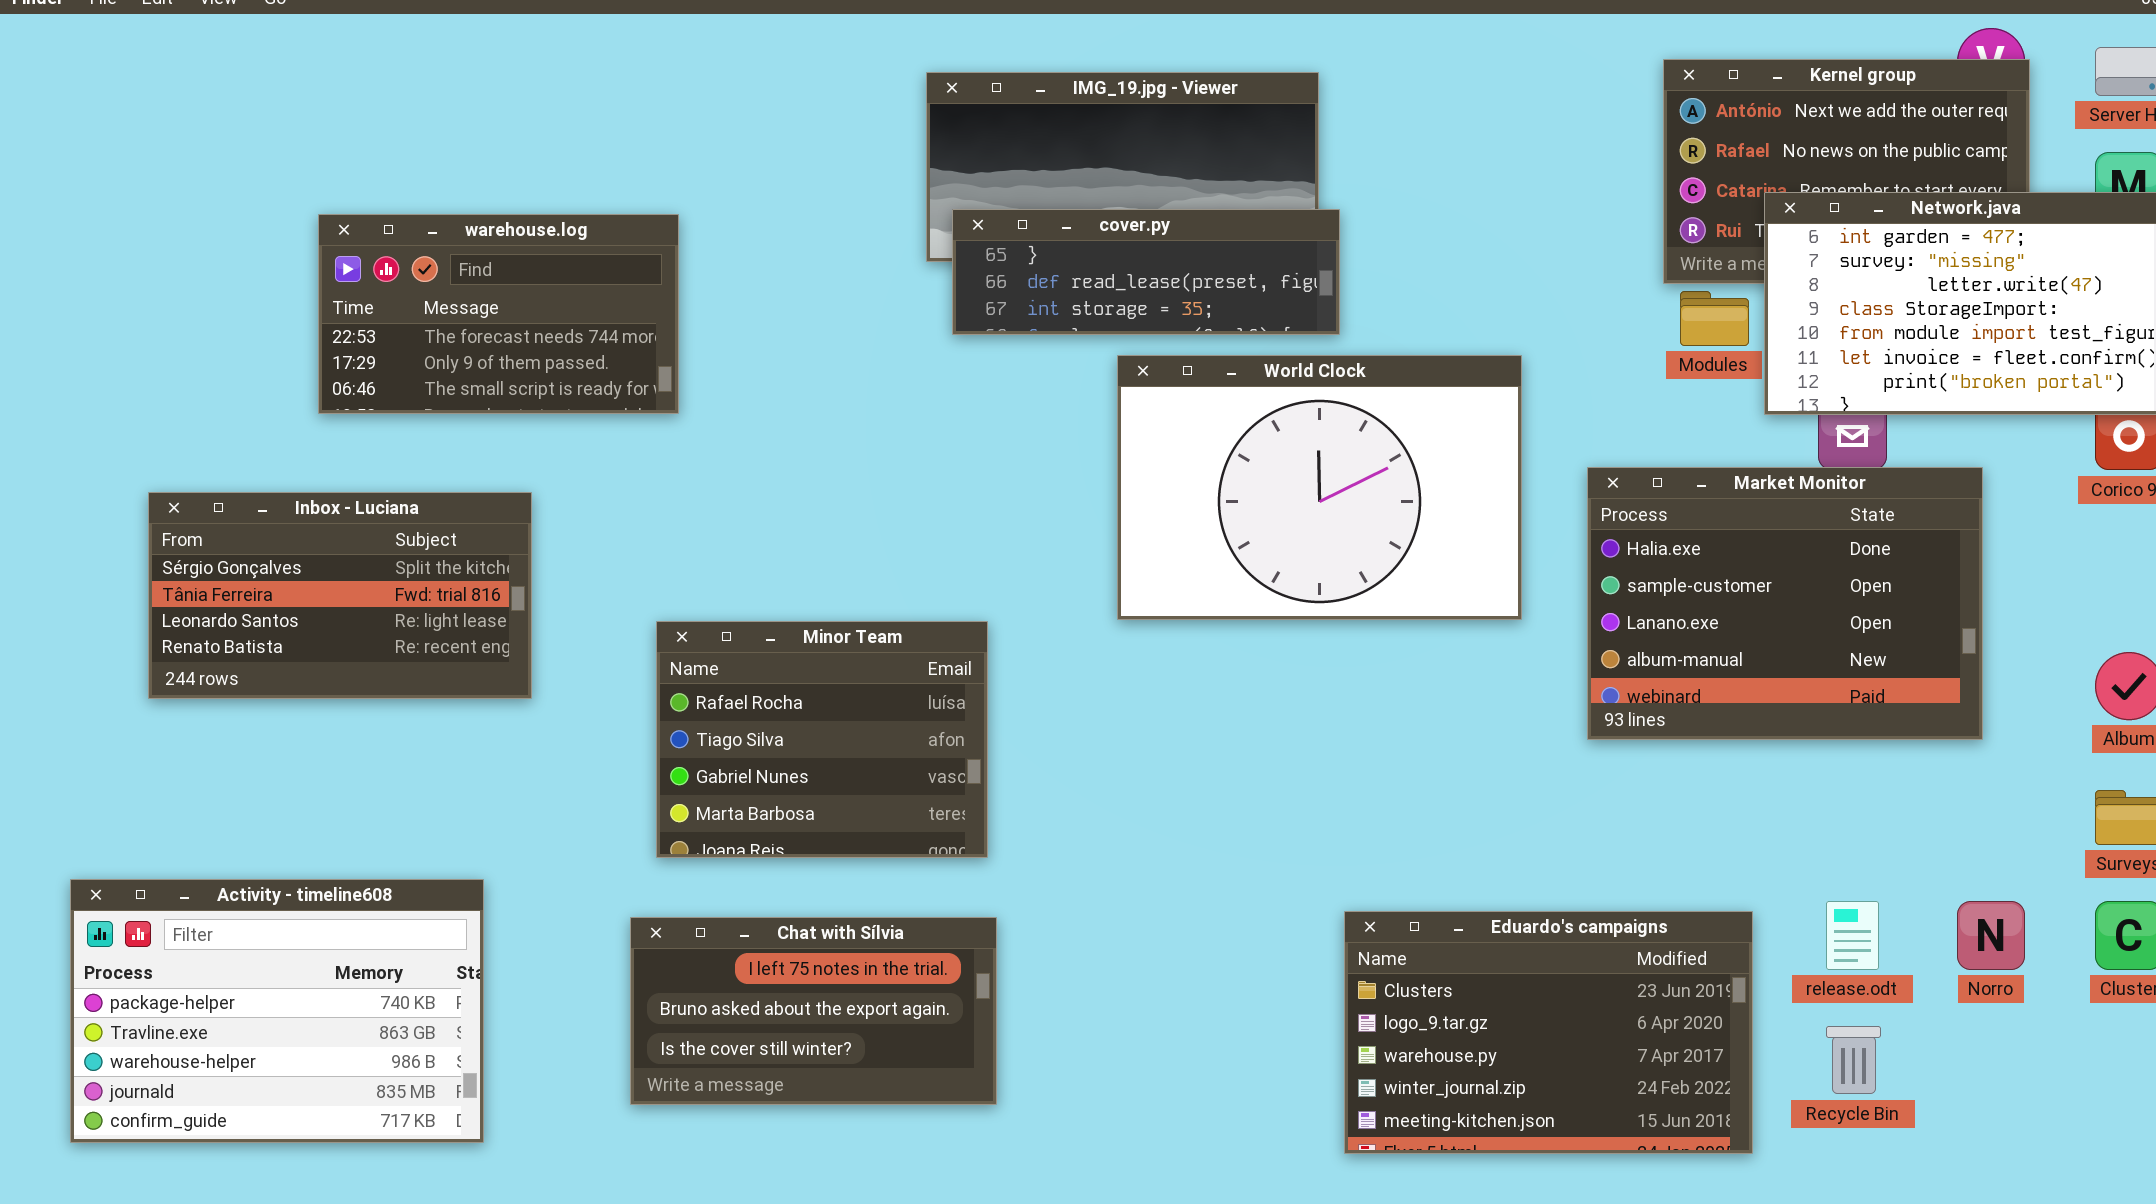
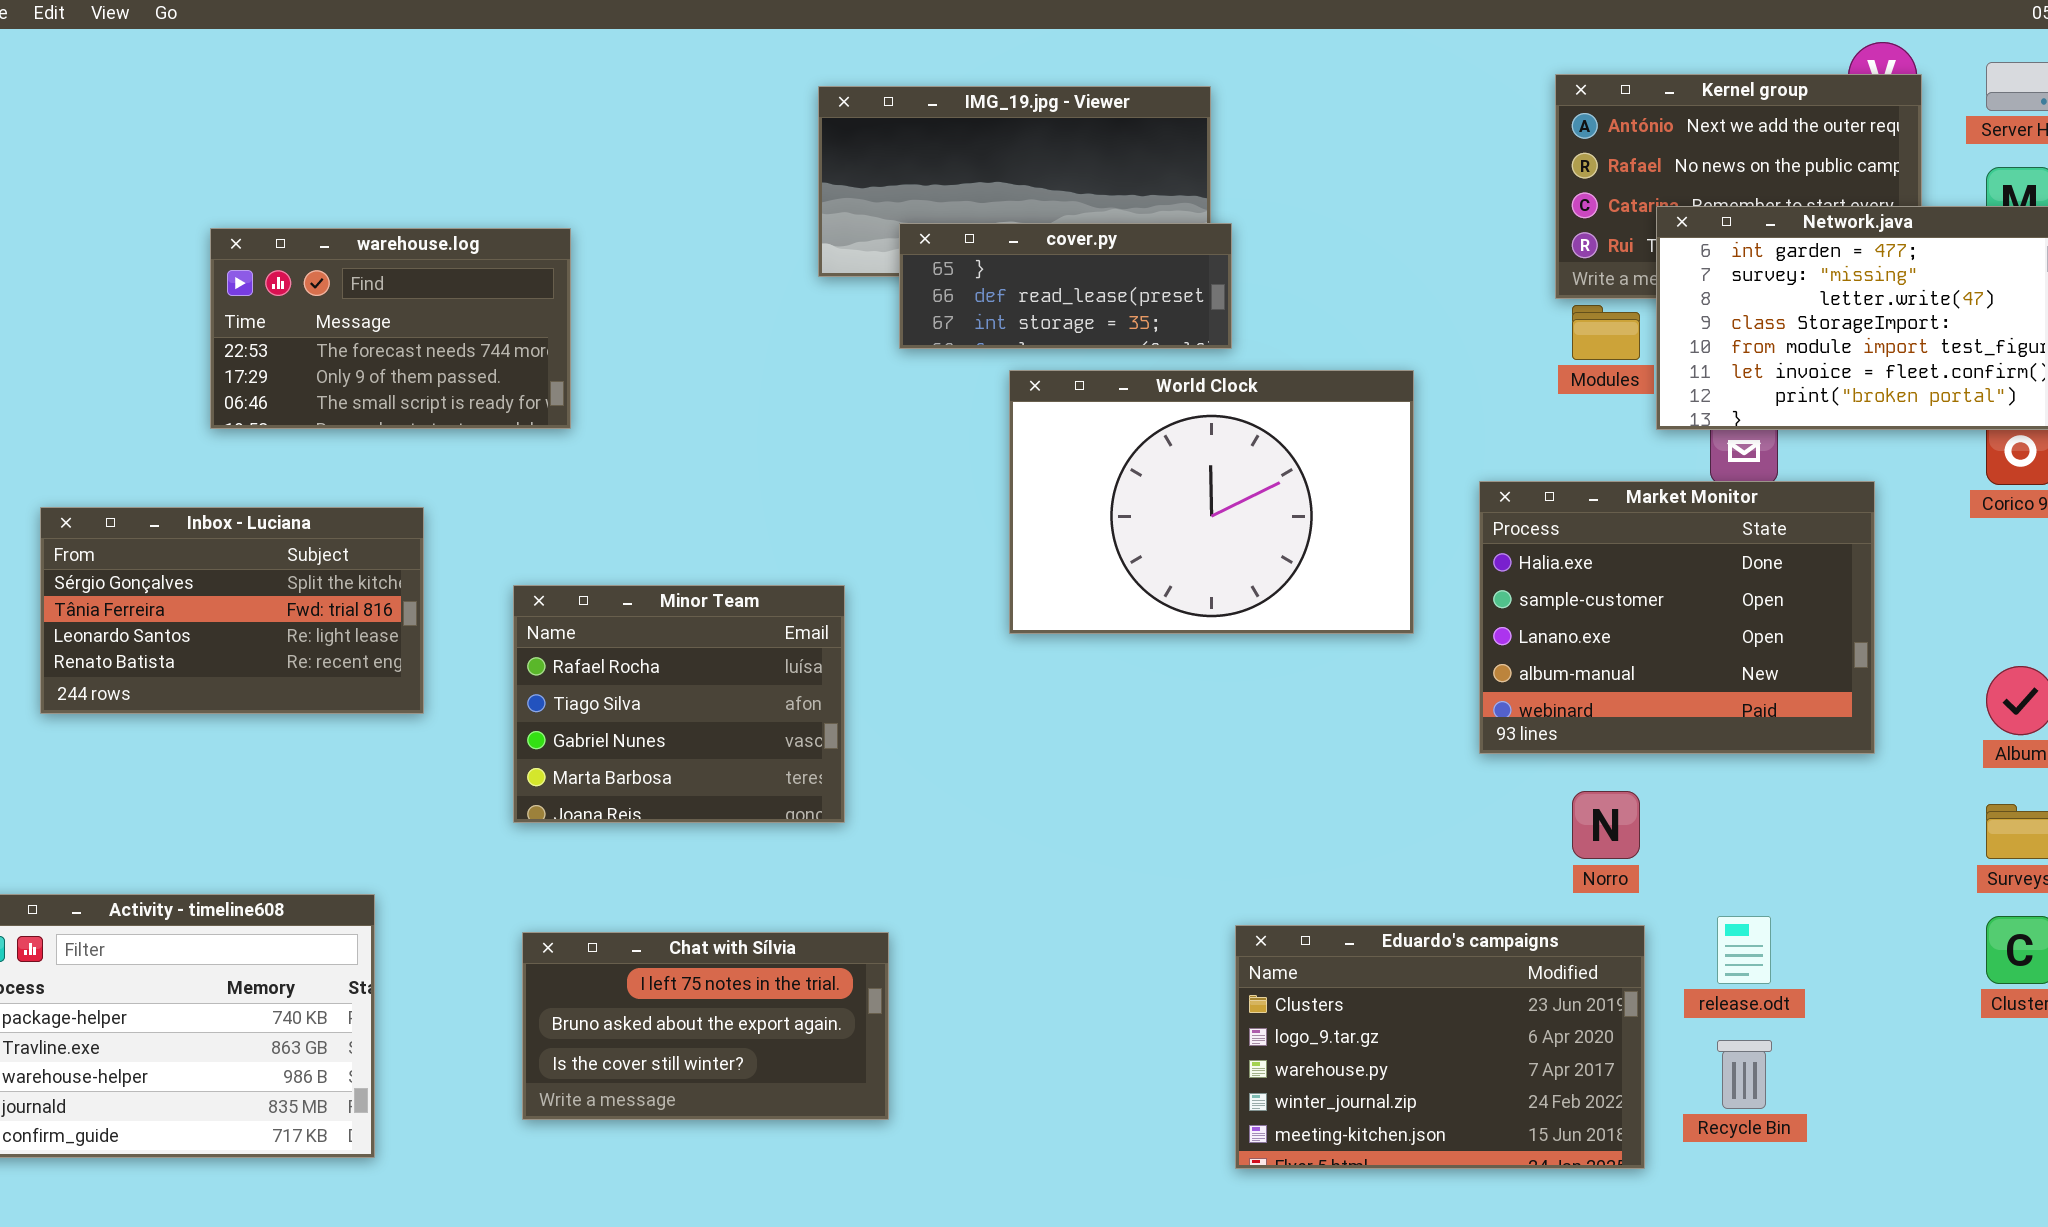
cover.py: [952,209,1340,335] -> [899,223,1232,349], resized
Minor Team: [656,621,988,858] -> [513,585,845,823], moved
Norro: [1957,901,2025,970] -> [1572,791,1640,859], moved

